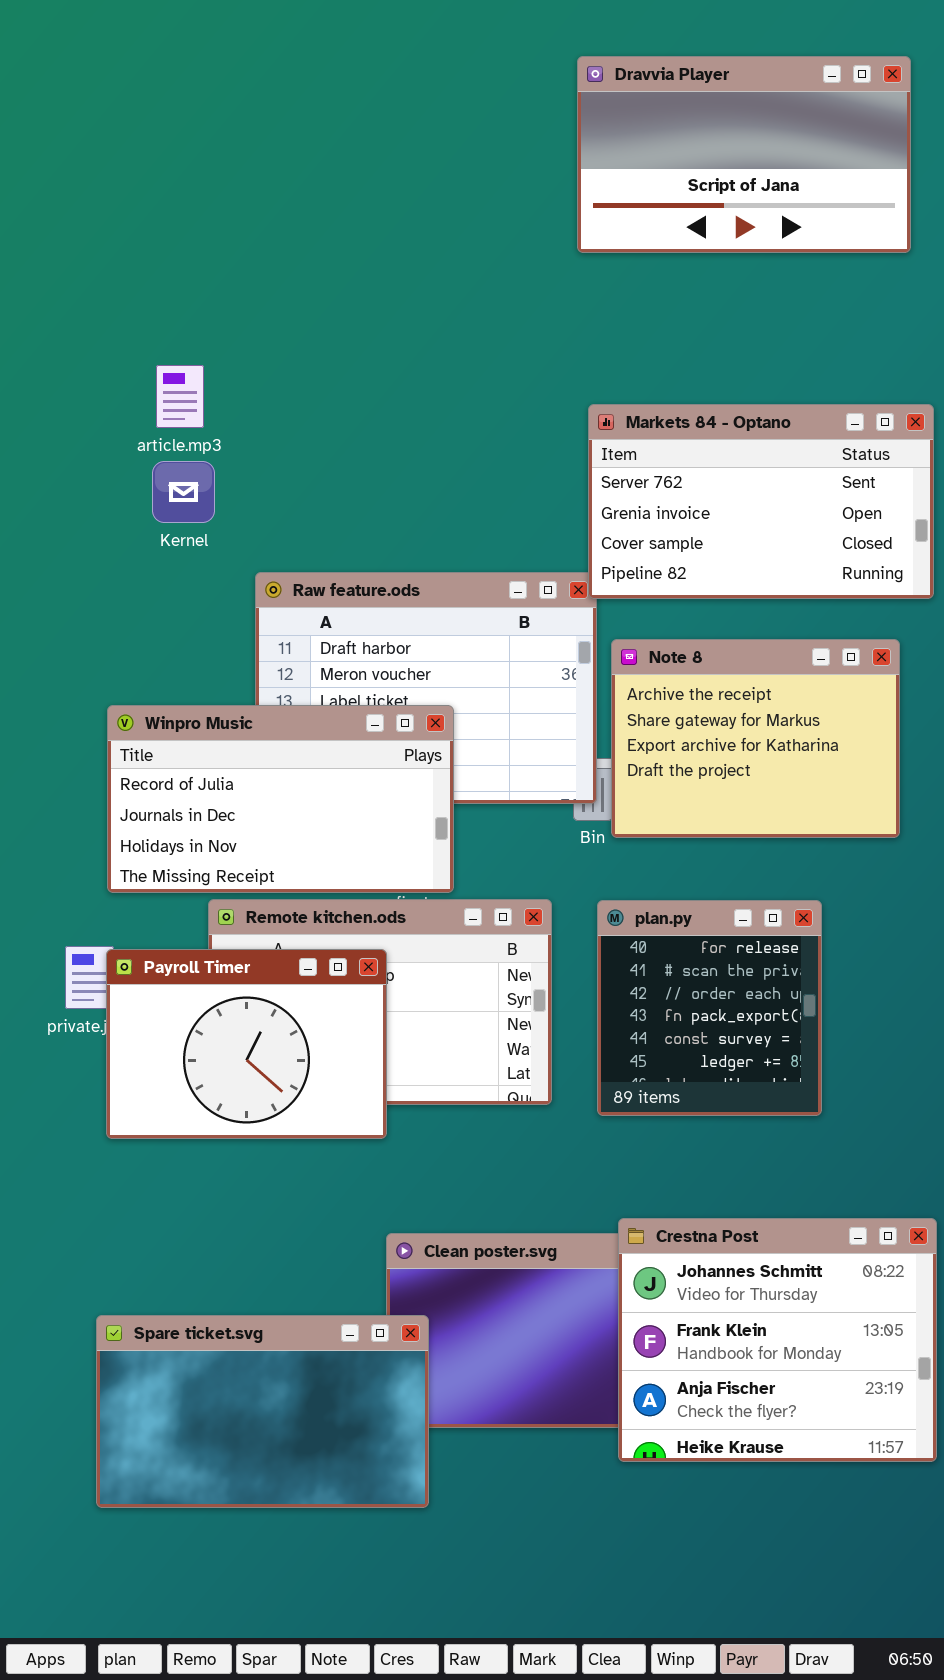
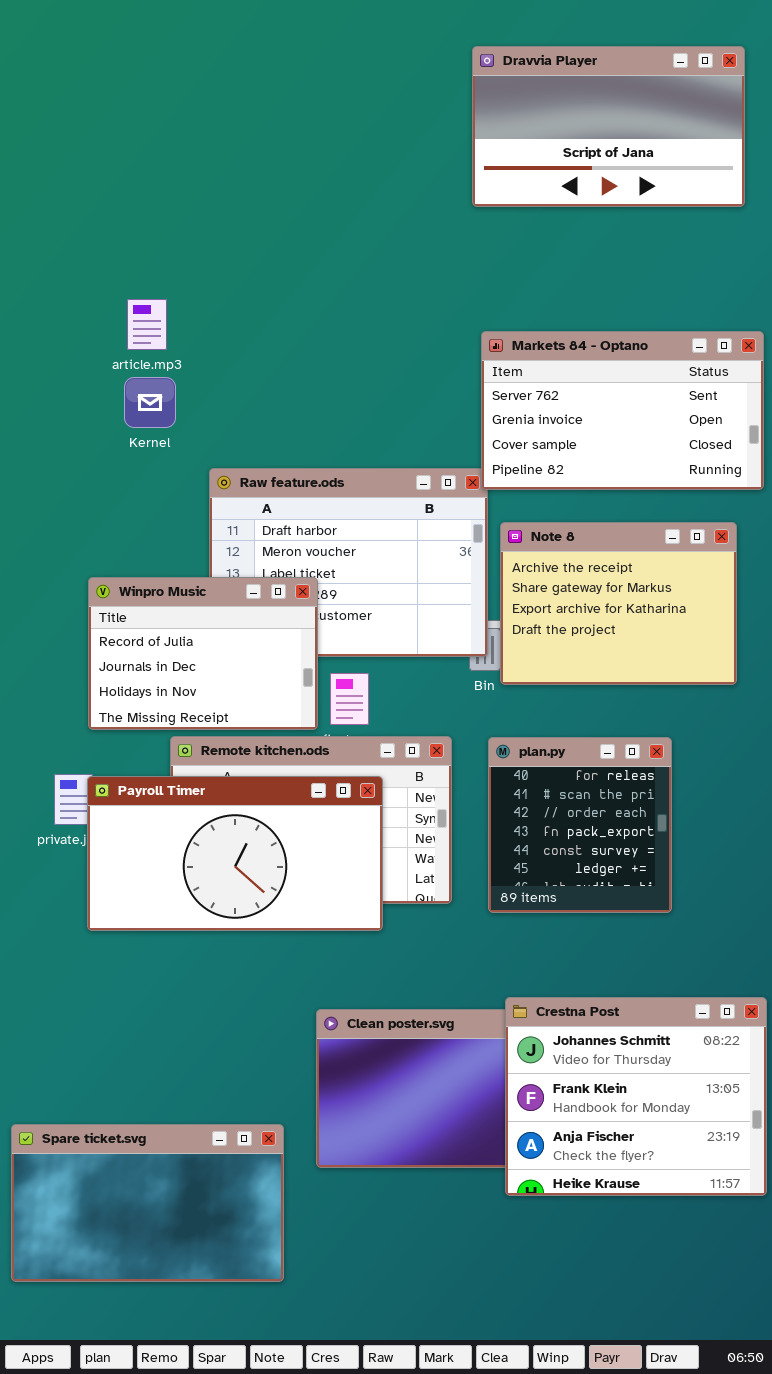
Winpro Music: [107,705,454,893] -> [88,577,318,730], resized
Payroll Timer: [106,949,387,1139] -> [87,776,383,931], resized
Spare ticket.svg: [96,1315,429,1508] -> [11,1124,284,1282], moved

